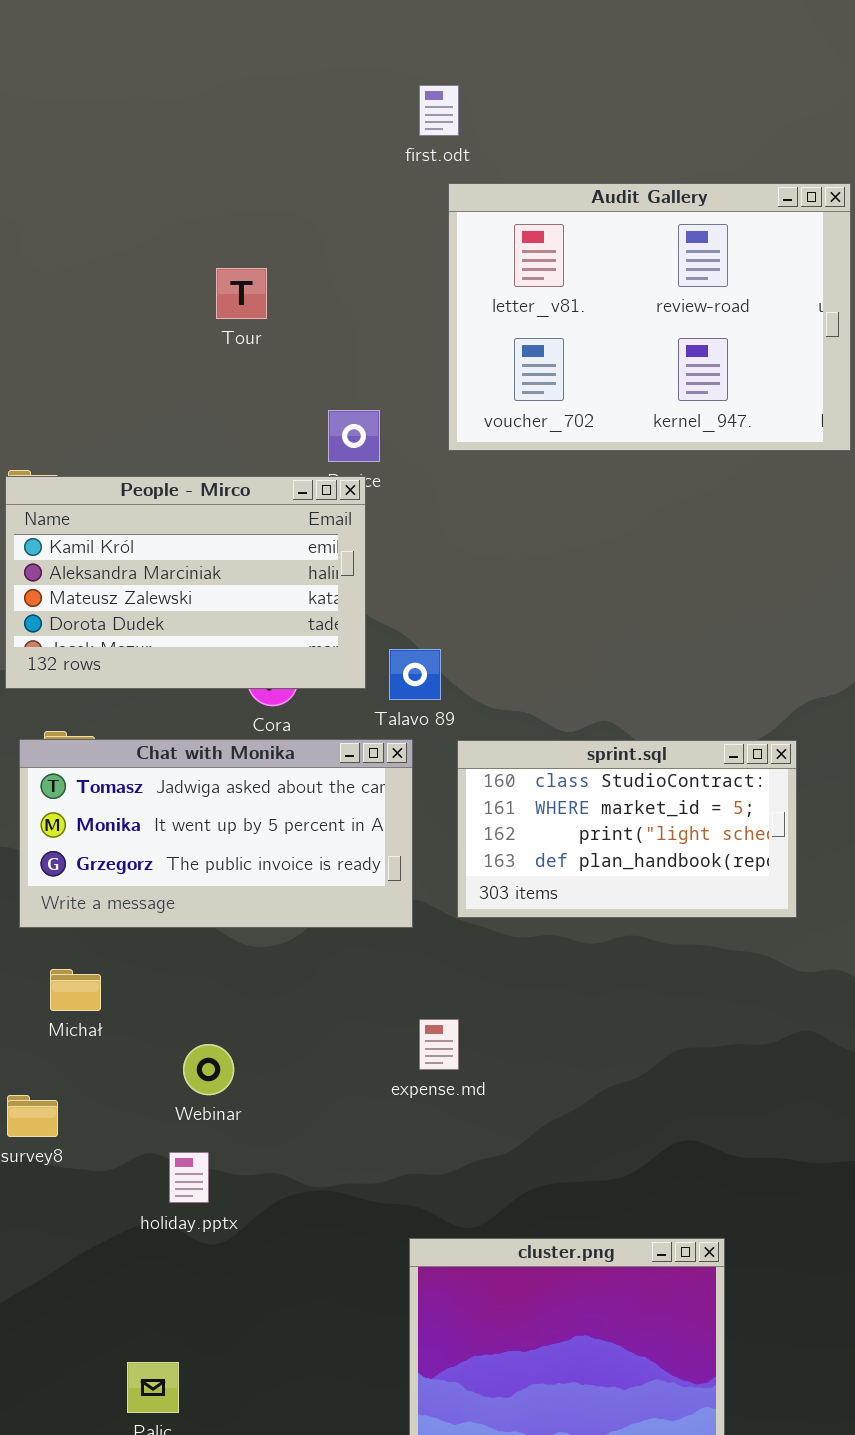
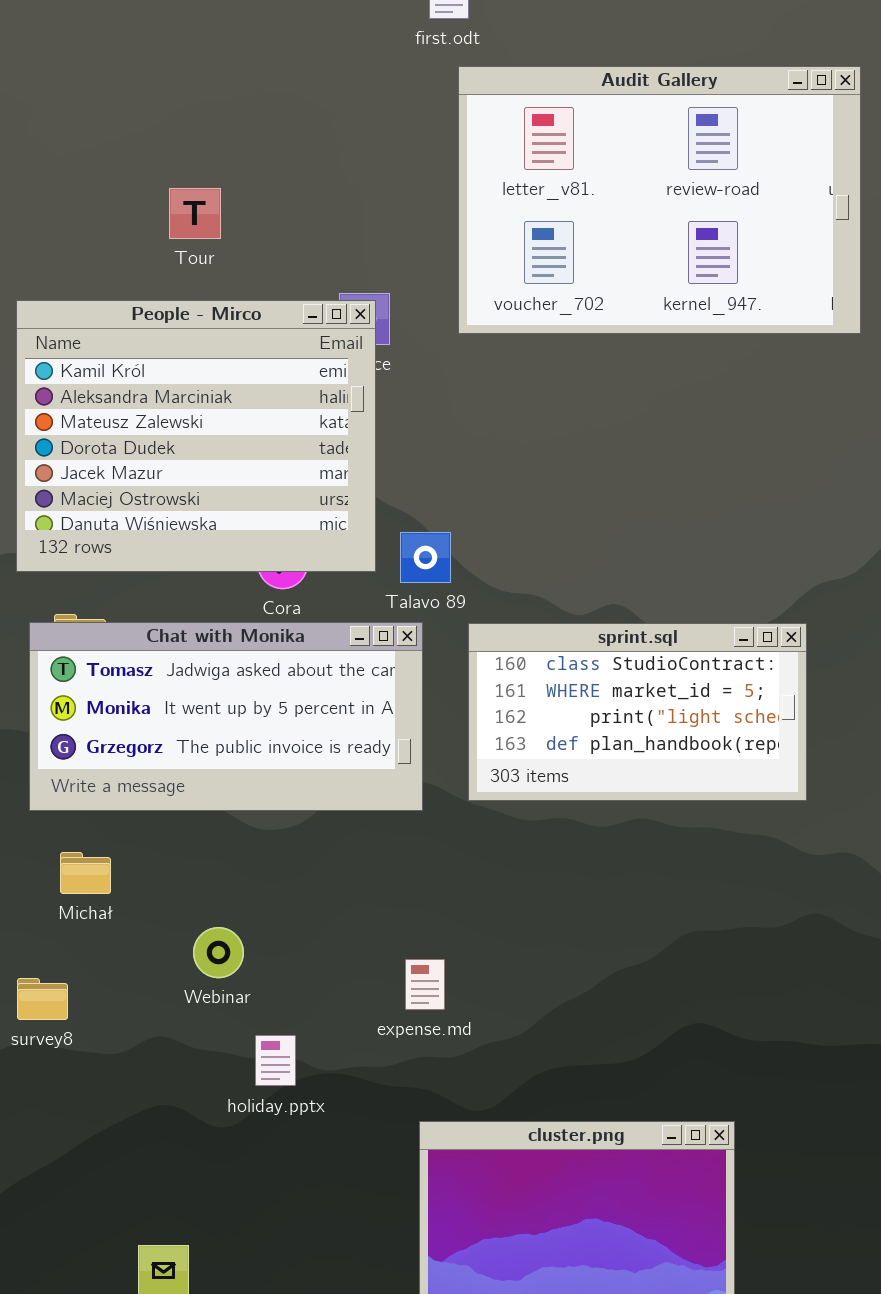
Tour: [216,268,267,319] -> [169,188,221,239], moved
People - Mirco: [5,476,366,689] -> [16,300,376,572], resized
expense.md: [419,1019,459,1070] -> [405,959,445,1010], moved
holiday.pptx: [169,1152,209,1203] -> [255,1035,296,1086], moved

